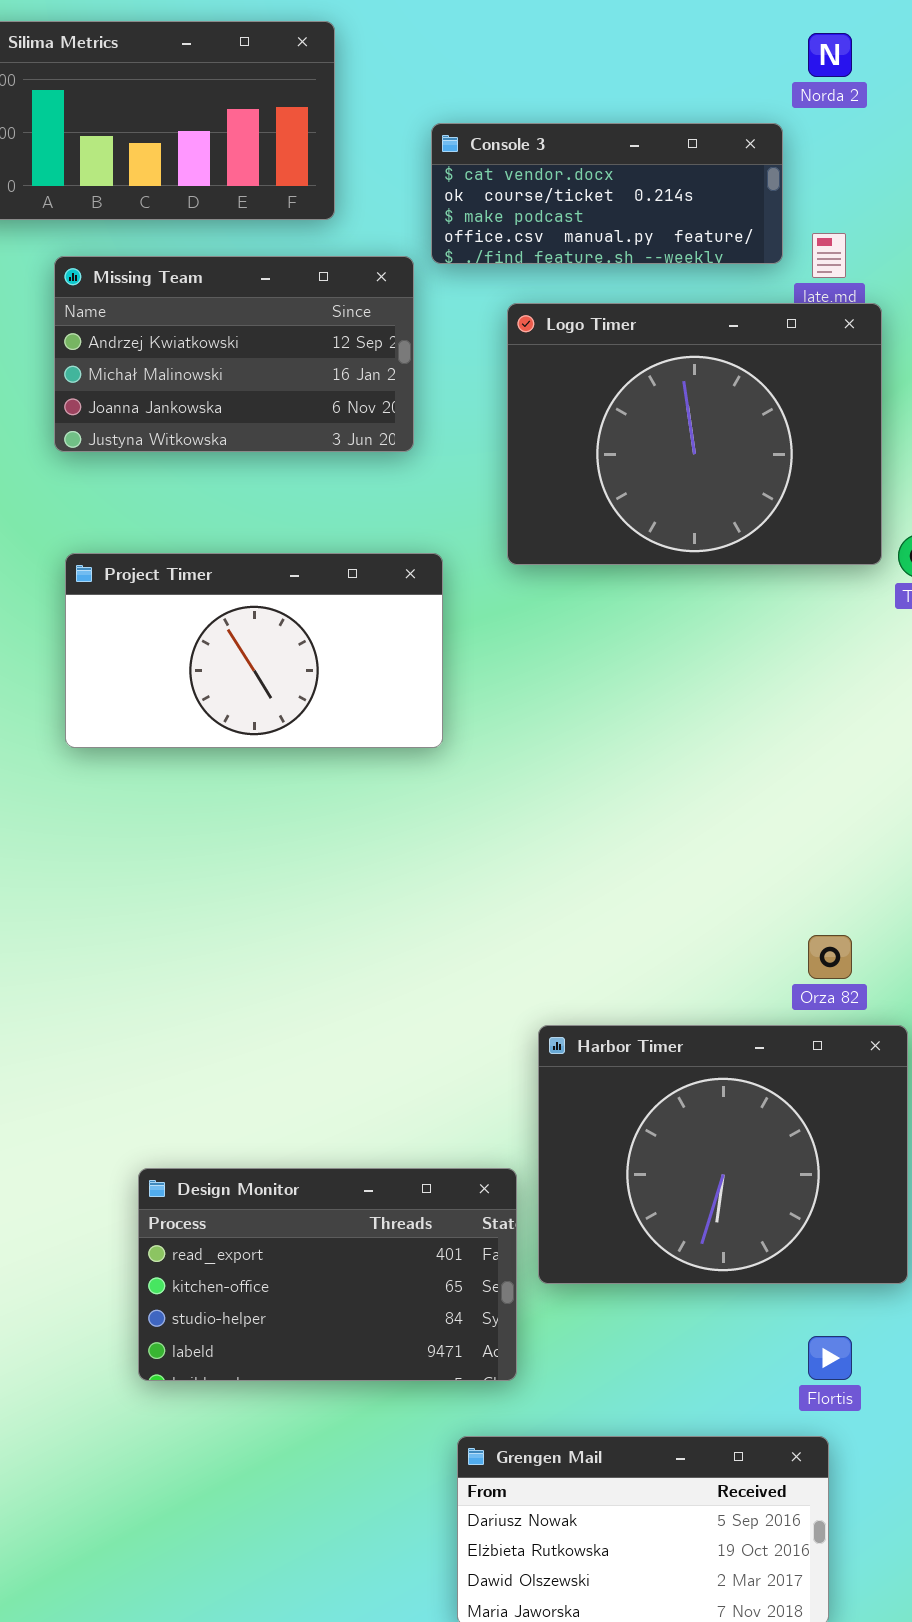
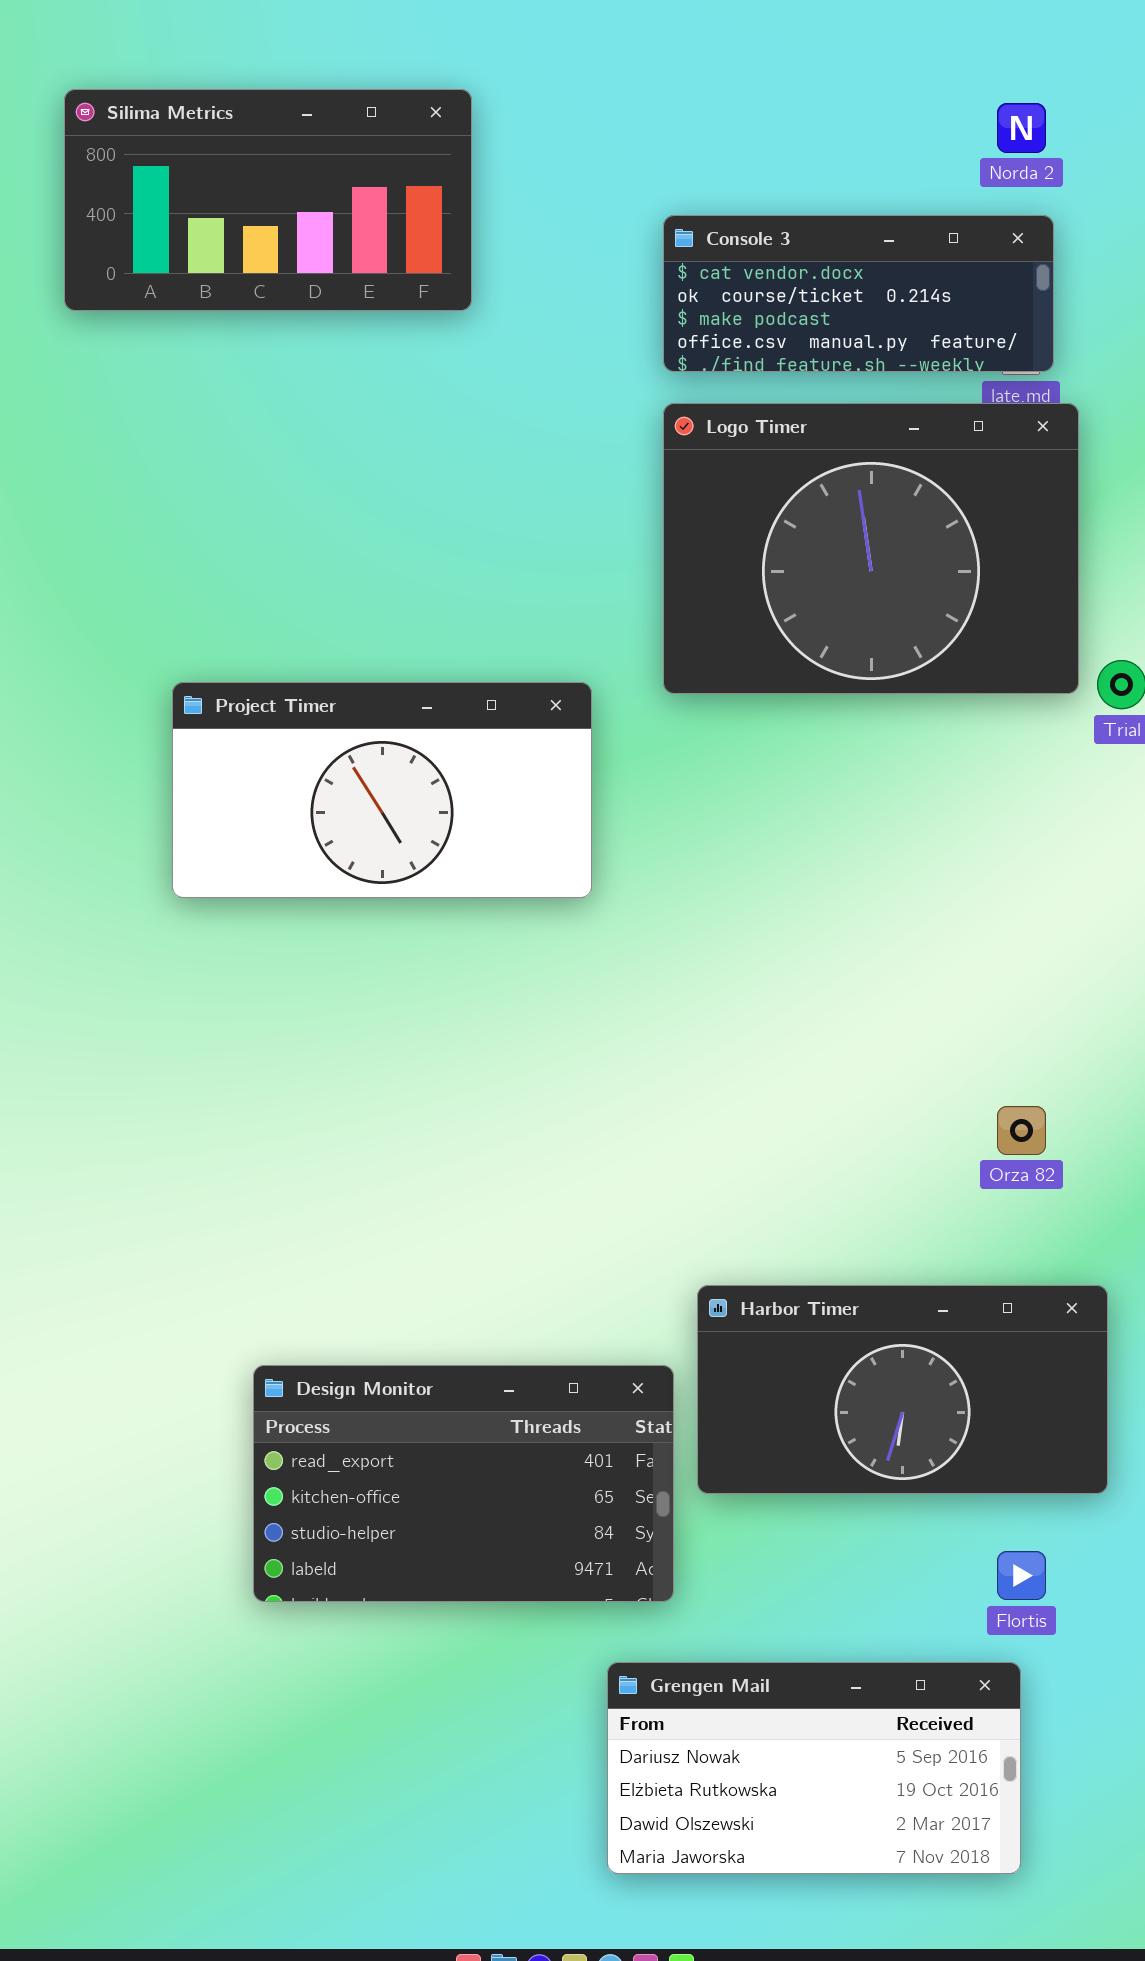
Console 3: [431,123,783,264] -> [663,215,1054,372], moved
Missing Team: [54,256,414,452] -> none, closed
Harbor Timer: [538,1025,908,1284] -> [697,1285,1108,1494], resized

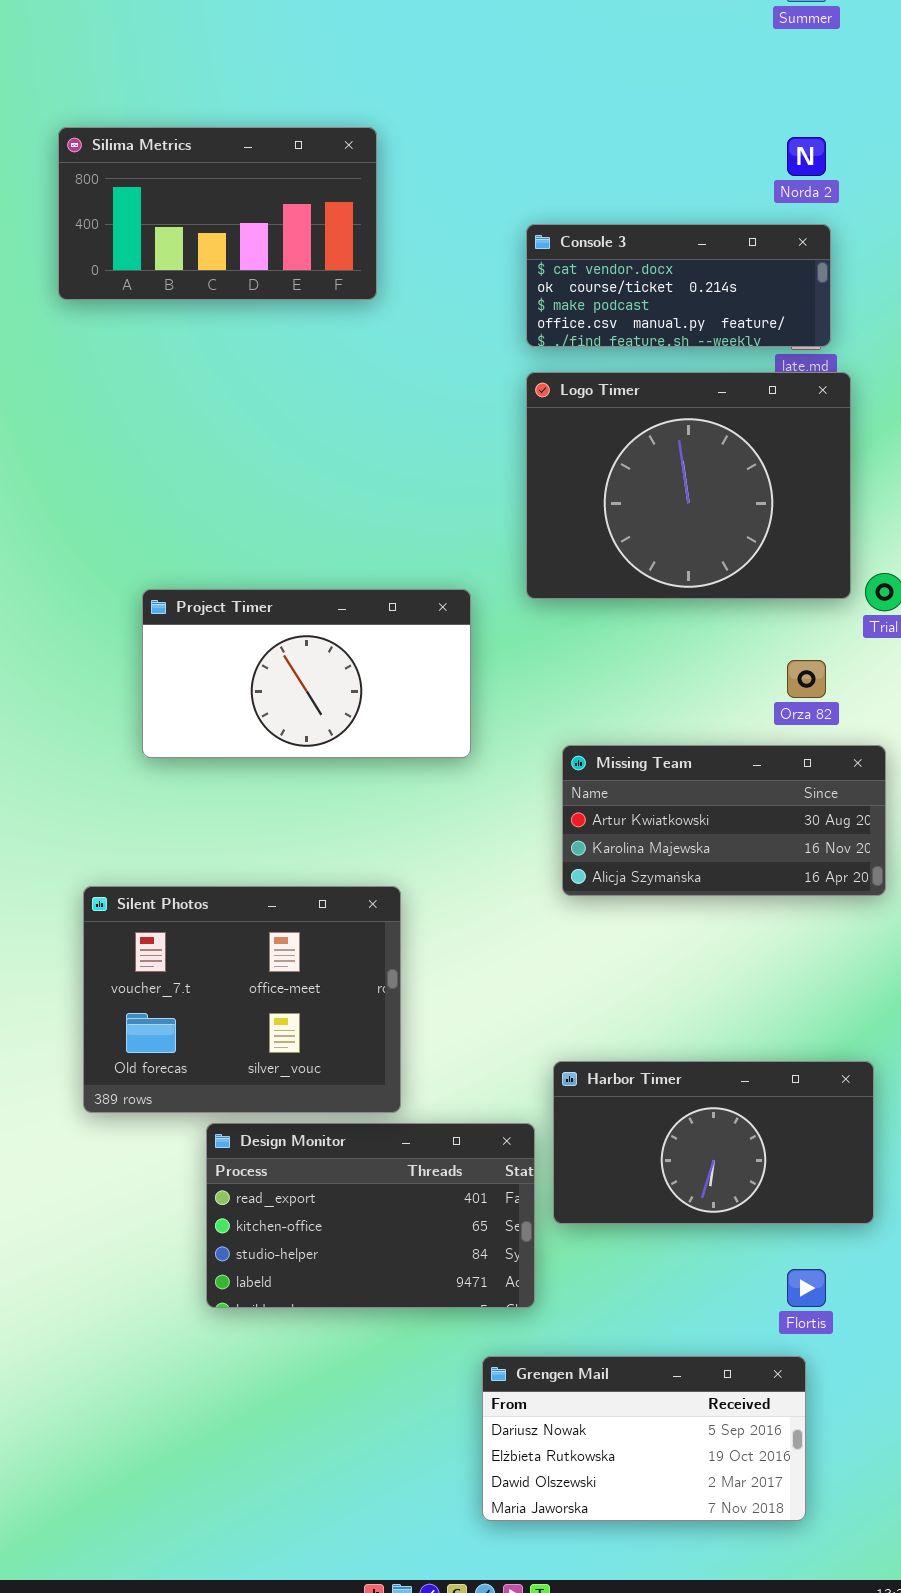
Missing Team: none -> [562,745,886,896], opened
Silent Photos: none -> [83,886,401,1113], opened
Orza 82: [997,1106,1046,1155] -> [787,660,826,698], moved

